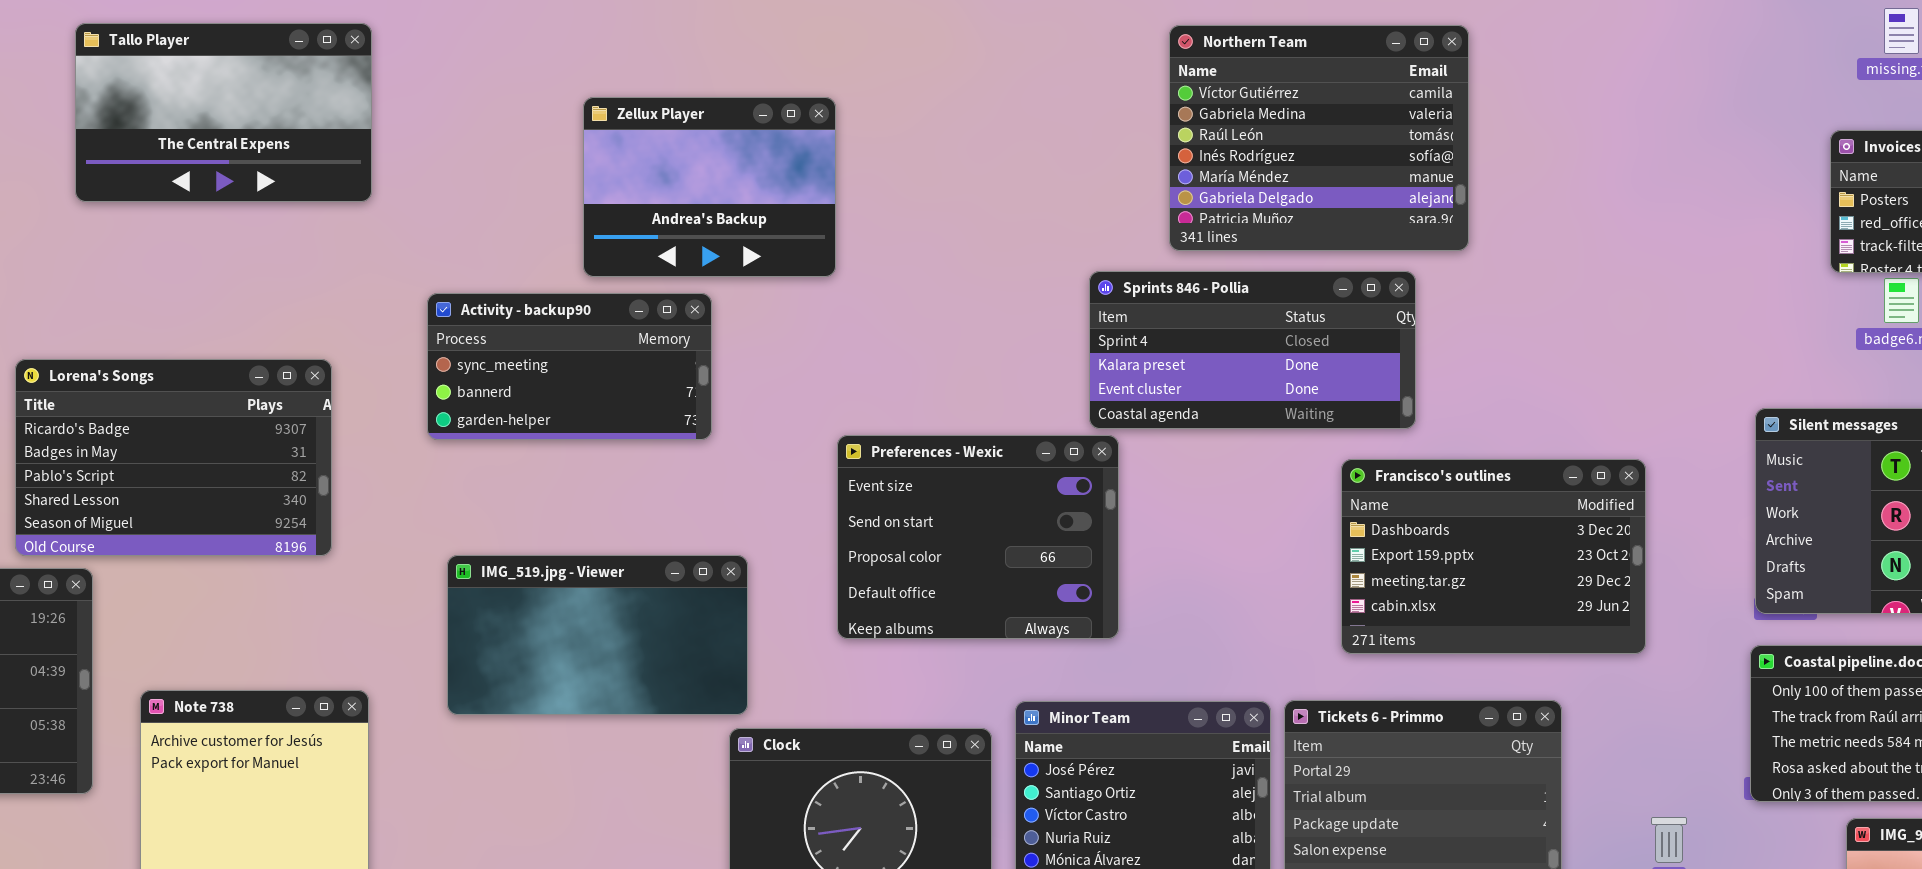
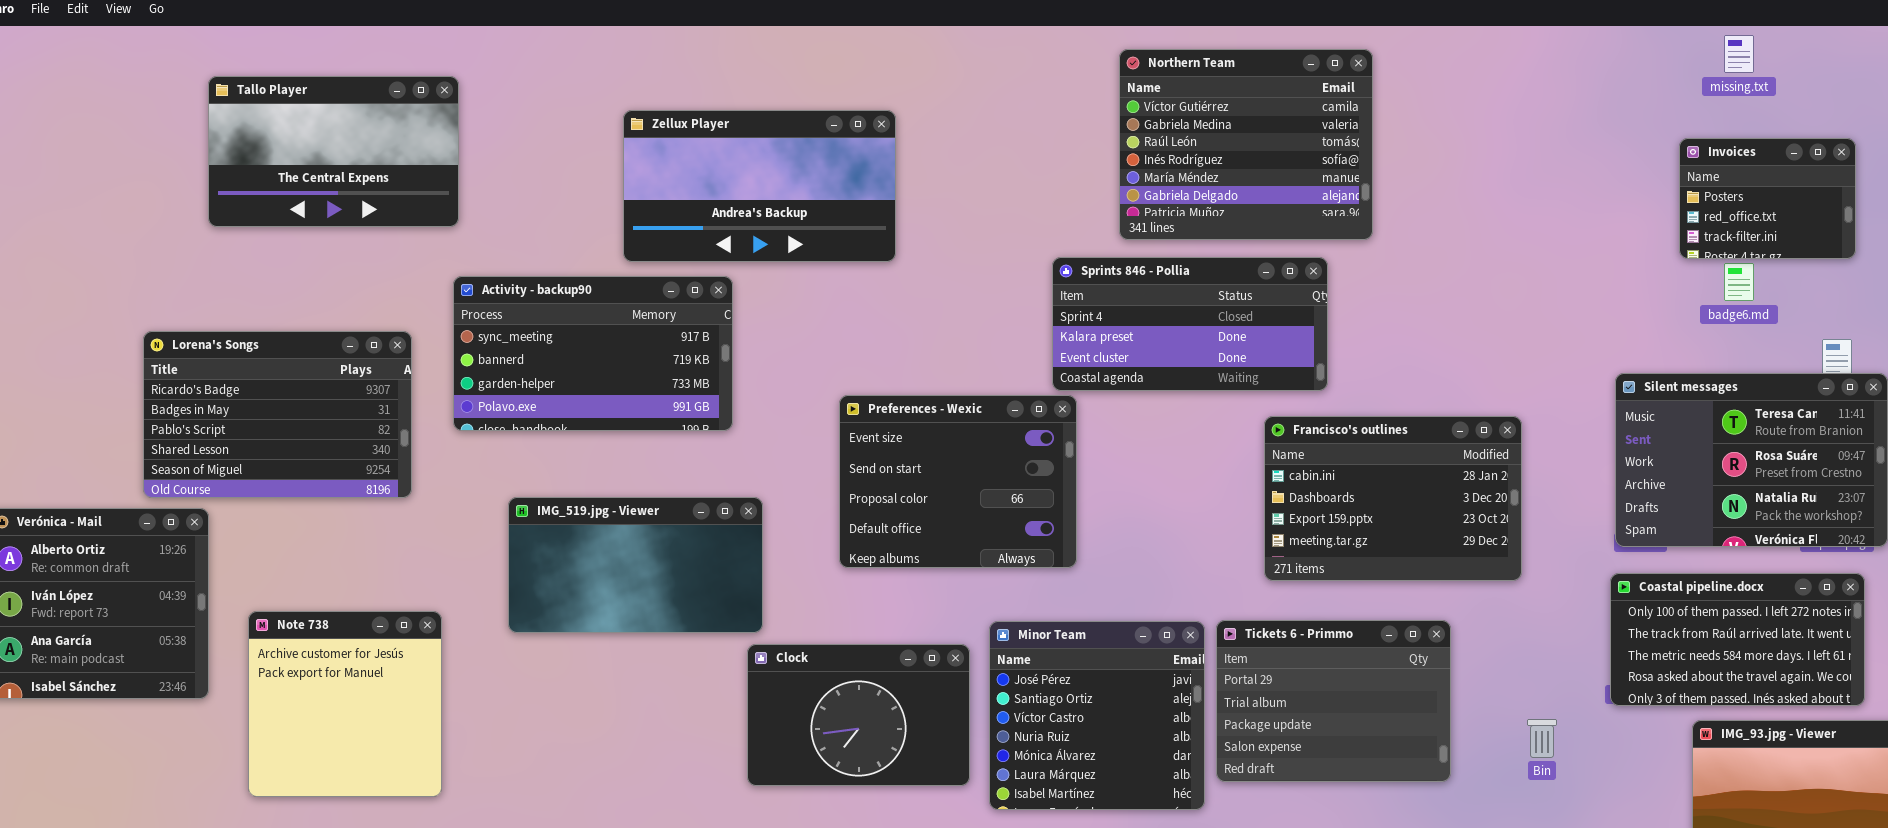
Tallo Player: [75,23,372,202] -> [208,76,459,227], moved
Zellux Player: [583,97,836,277] -> [623,110,896,262], resized
Activity - backup90: [427,293,712,440] -> [453,276,733,431], resized
Francisco's outlines: [1341,459,1646,654] -> [1264,416,1522,581], scrolled up 1 row

